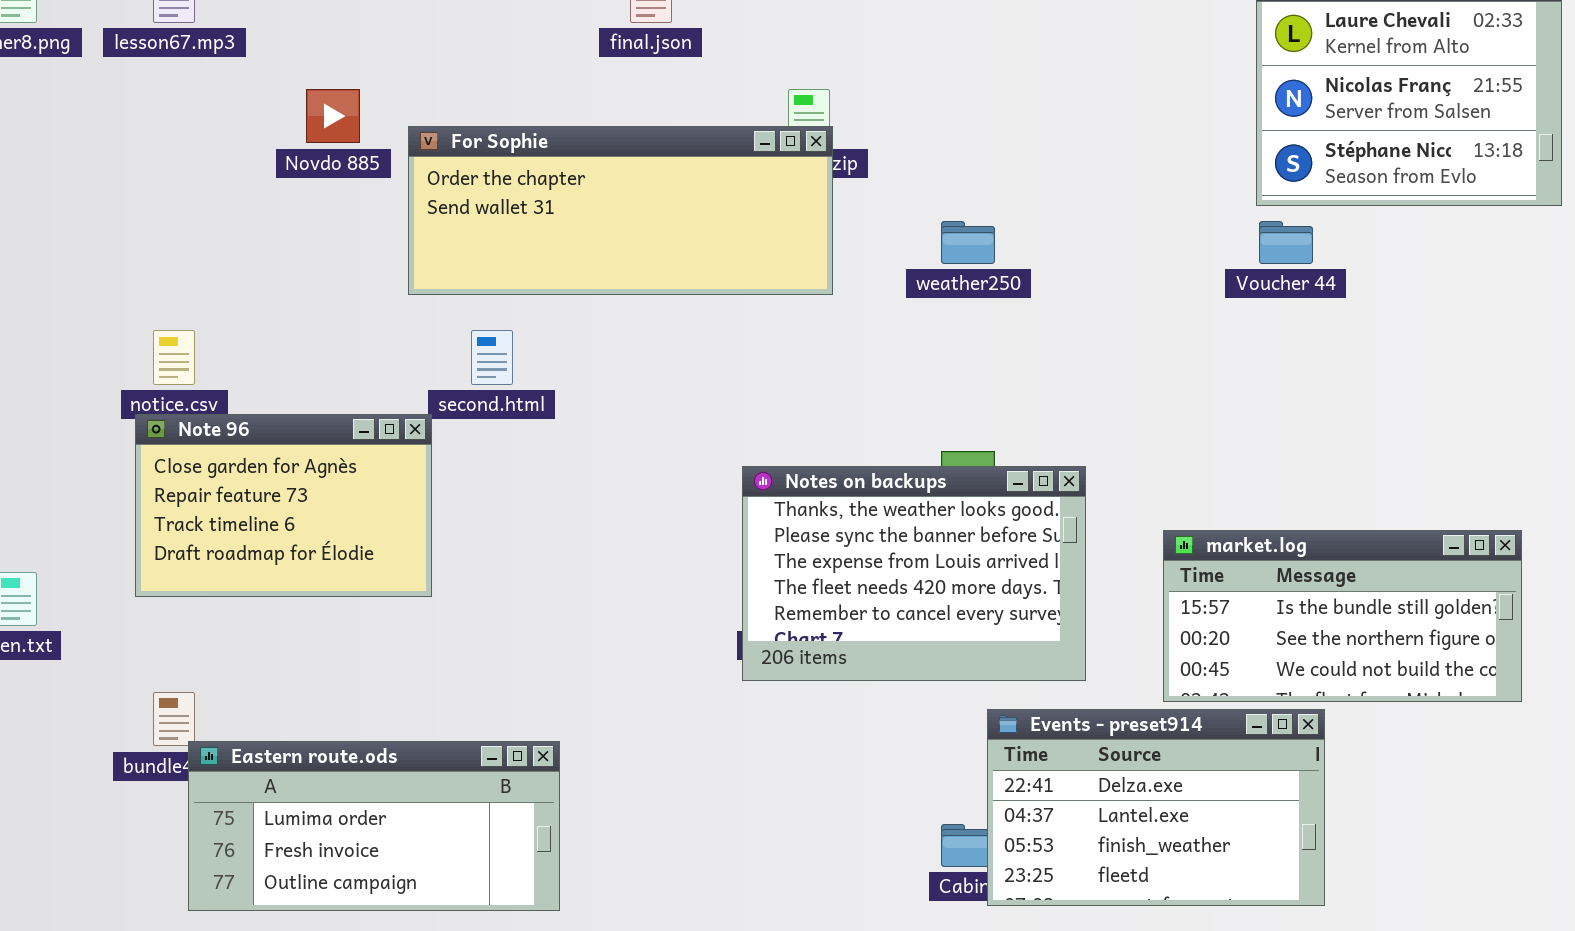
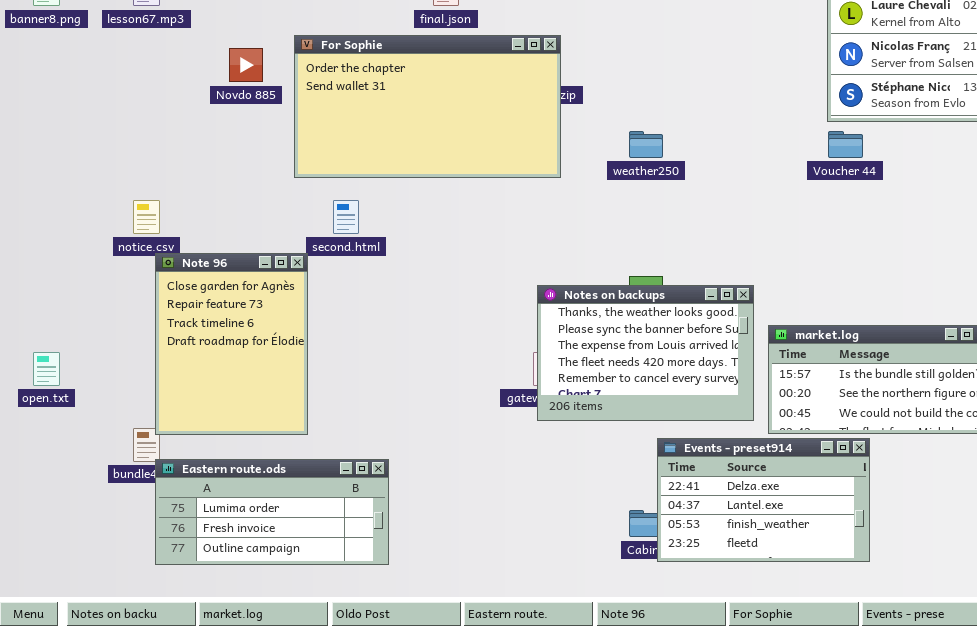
For Sophie: [408,126,833,295] -> [294,35,561,178], resized
Note 96: [135,414,432,597] -> [155,253,308,435], resized
Notes on backups: [742,466,1086,681] -> [537,285,754,421], moved

